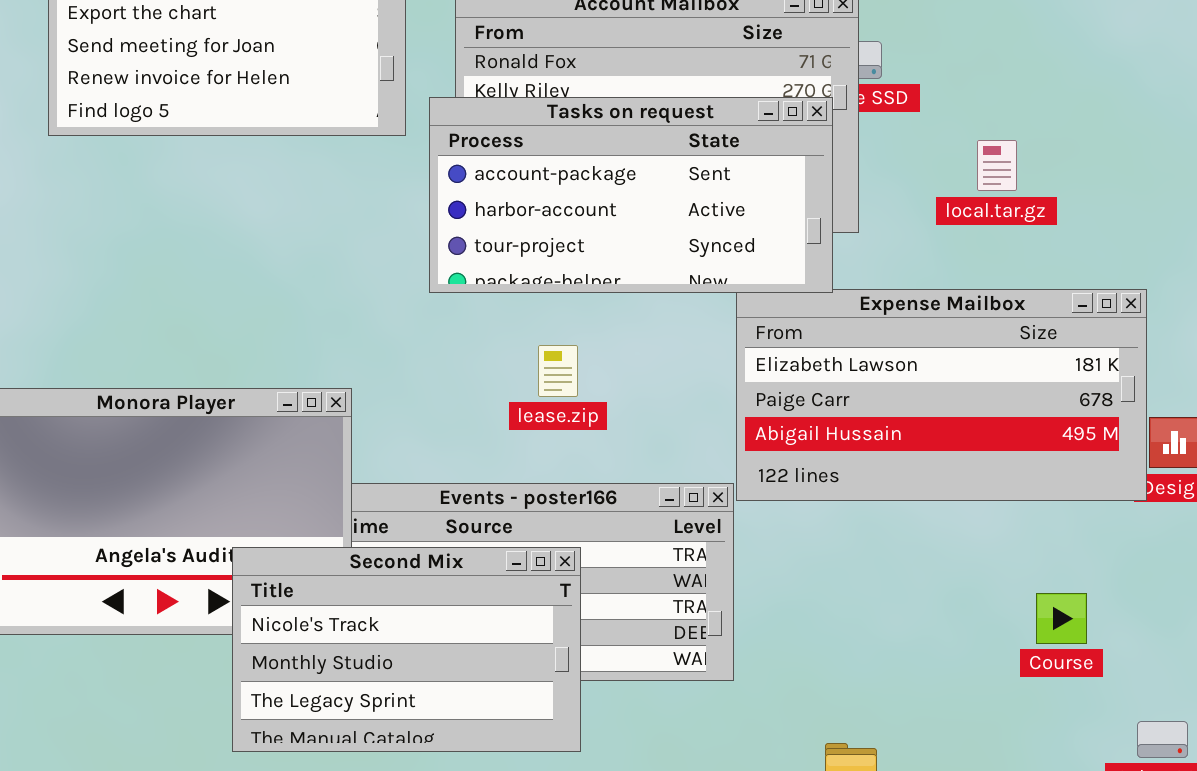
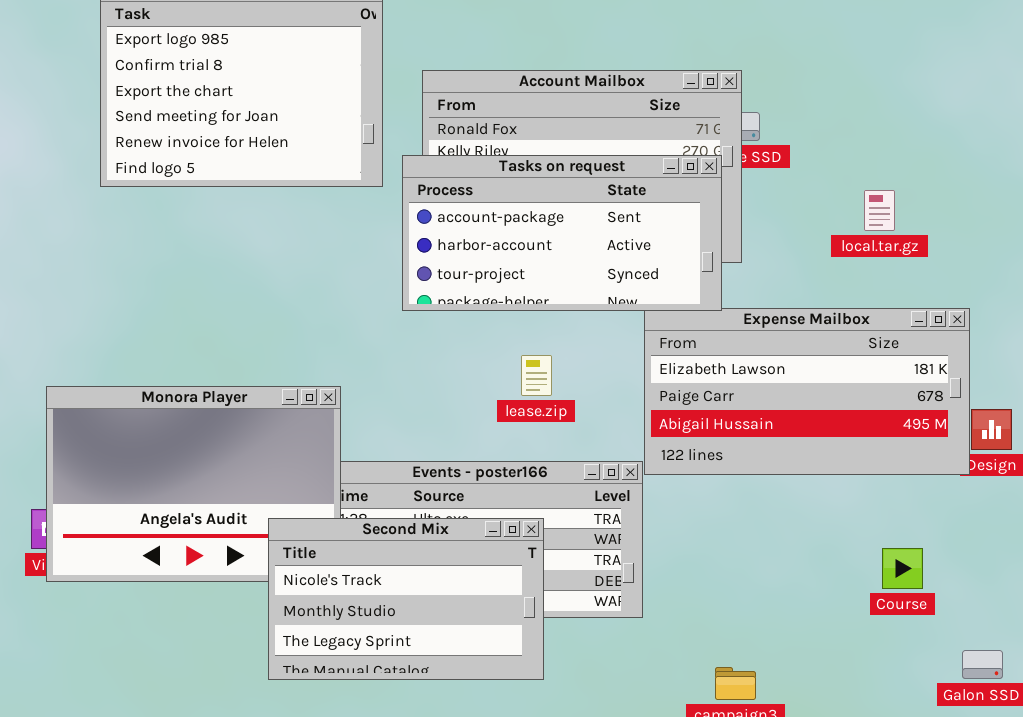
local.tar.gz: [977,140,1017,191] -> [864,190,895,231], moved
lease.zip: [538,345,578,397] -> [521,355,552,396], moved
Second Mix: [232,547,581,752] -> [268,518,544,680], moved

